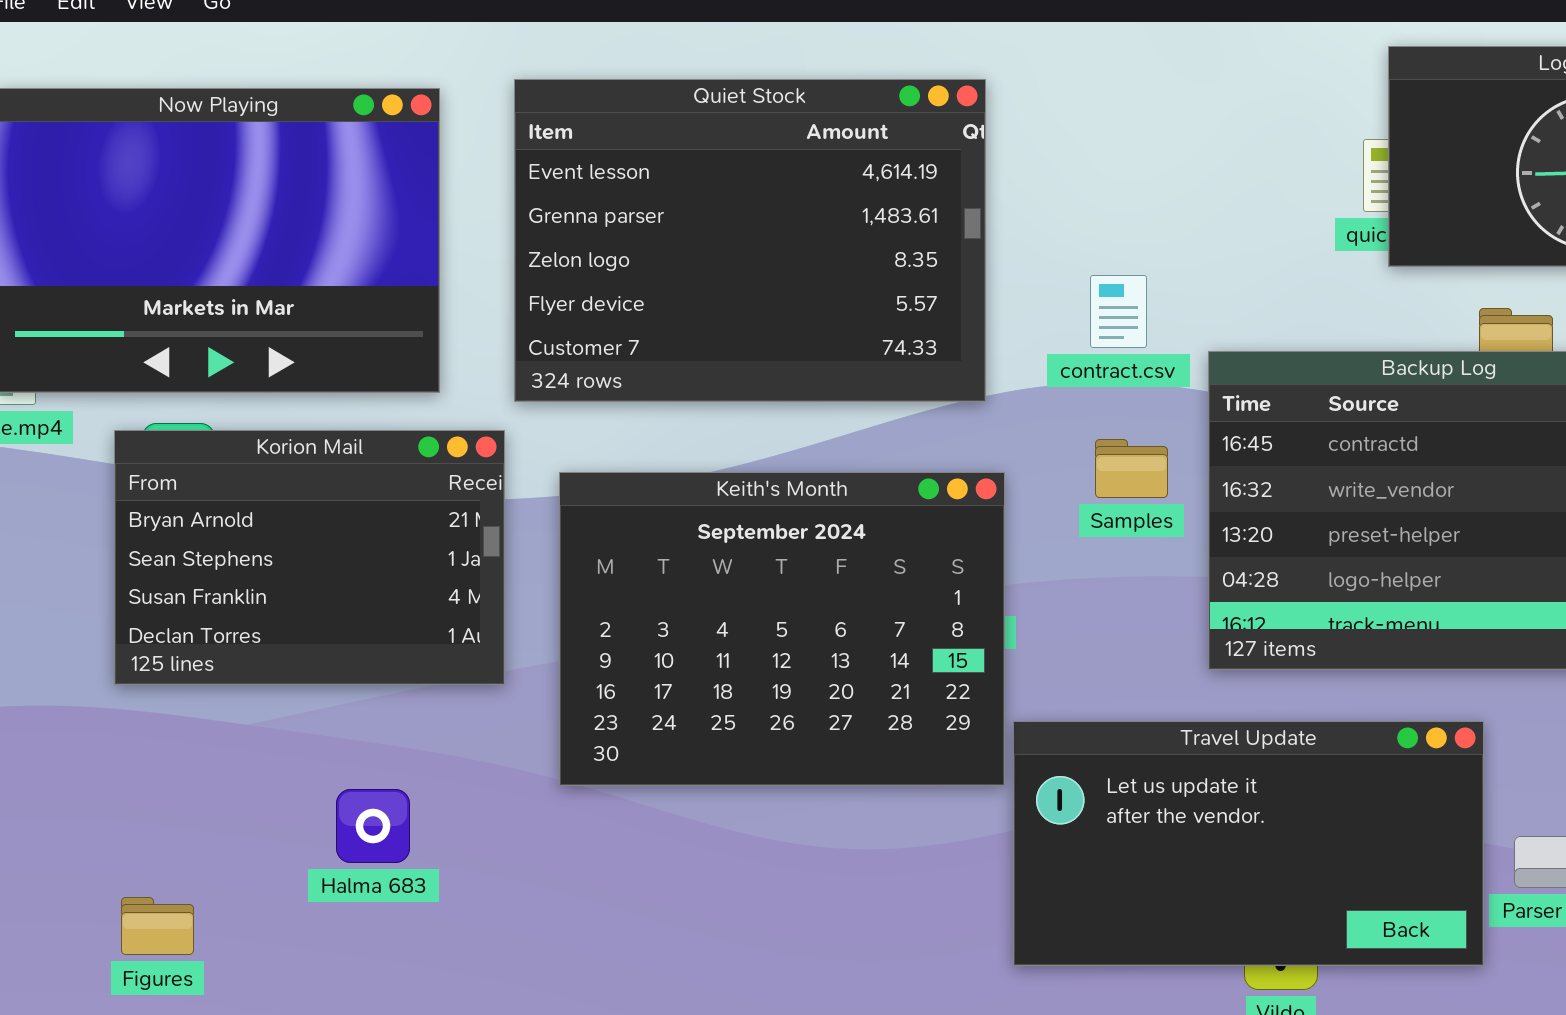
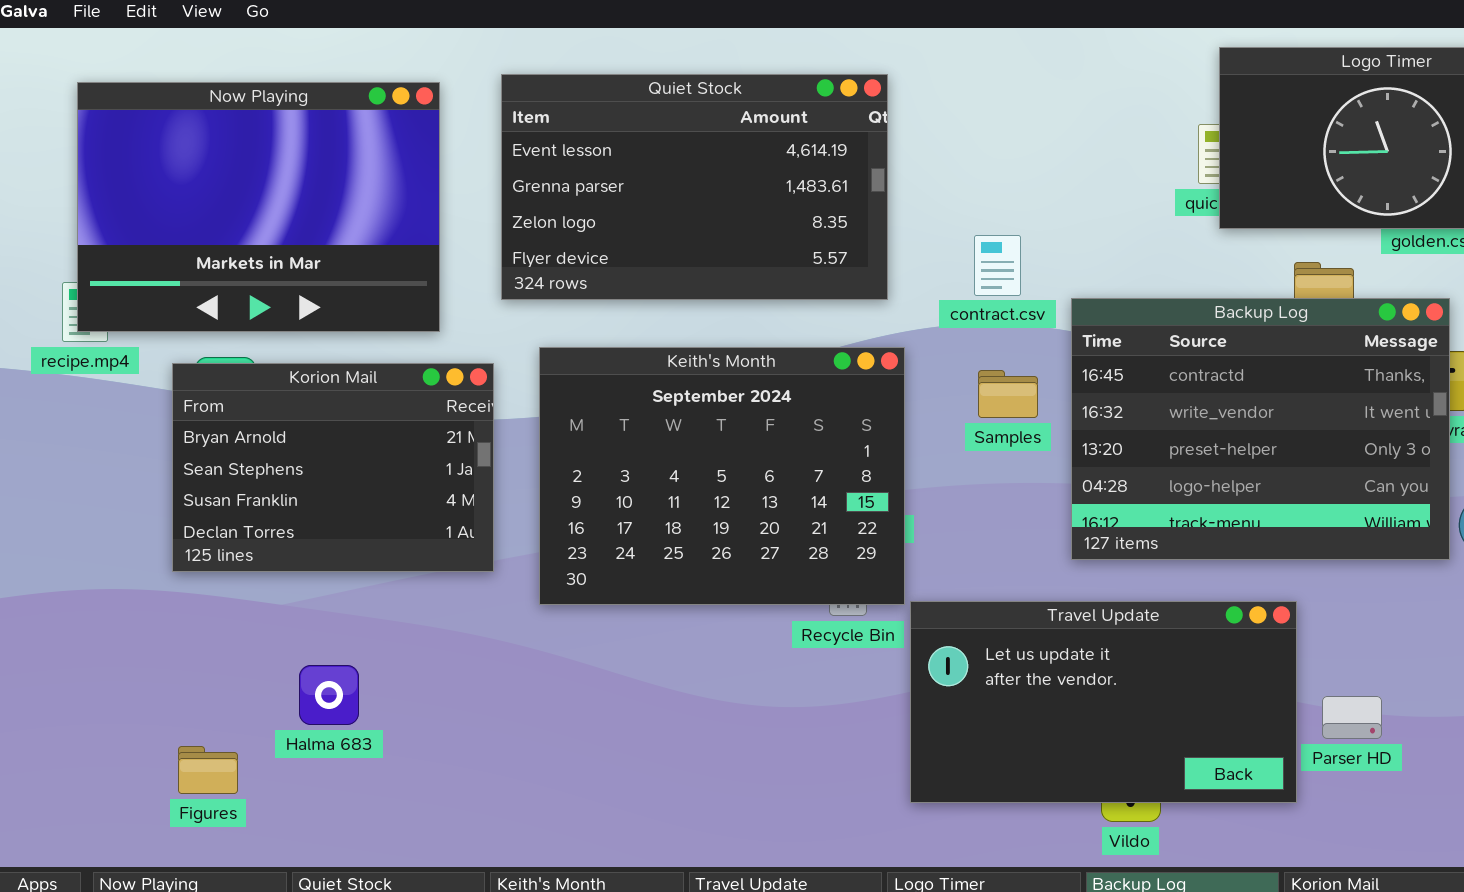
Quiet Stock: [514,79,986,402] -> [501,74,888,300], resized
Keith's Month: [559,472,1005,786] -> [539,347,905,605], moved
Halma 683: [336,789,410,863] -> [299,665,359,725], moved

